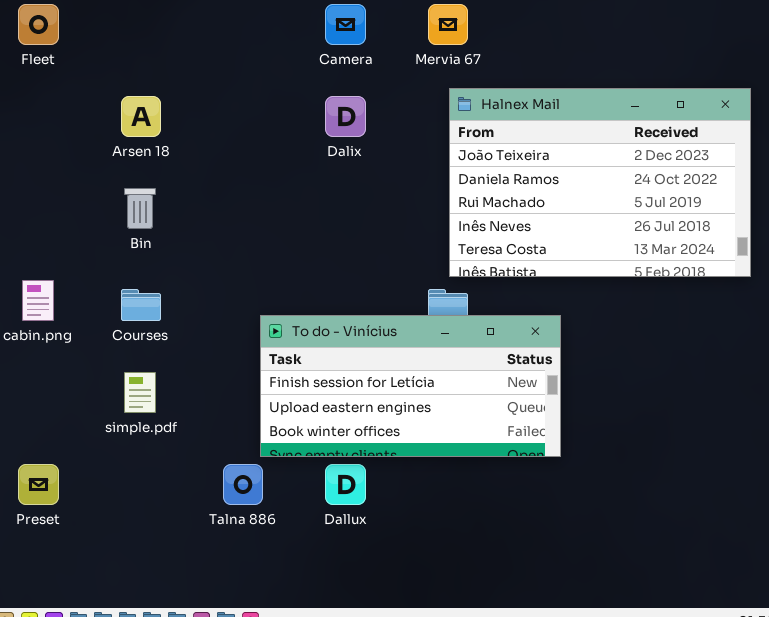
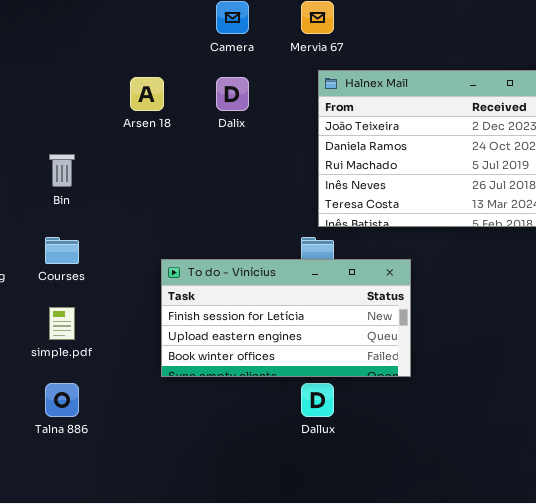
Arsen 18: [121,96,161,137] -> [130,77,164,111], moved
Talna 886: [223,464,263,505] -> [45,383,79,417], moved
Dallux: [325,464,366,505] -> [301,383,334,417], moved

